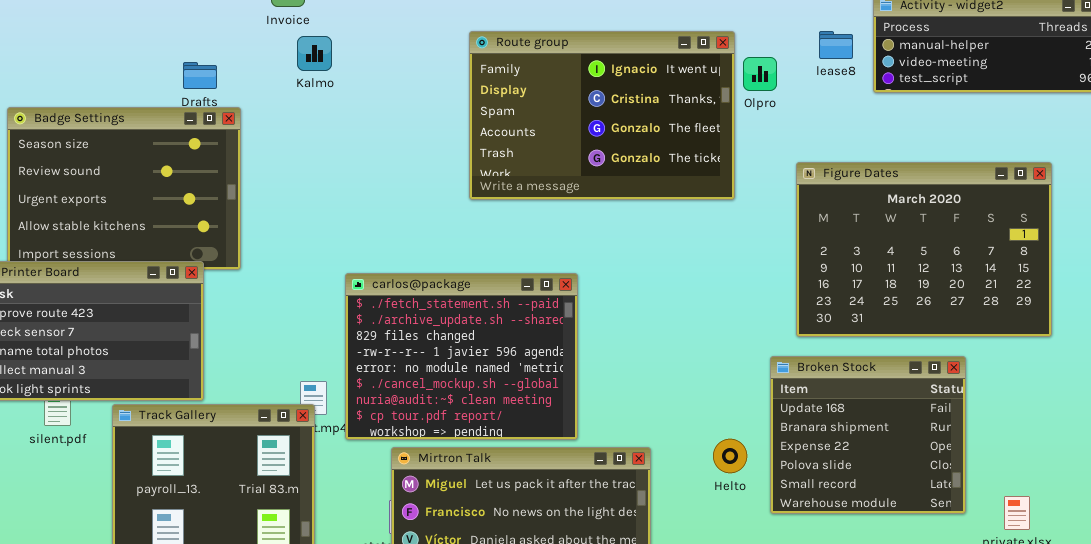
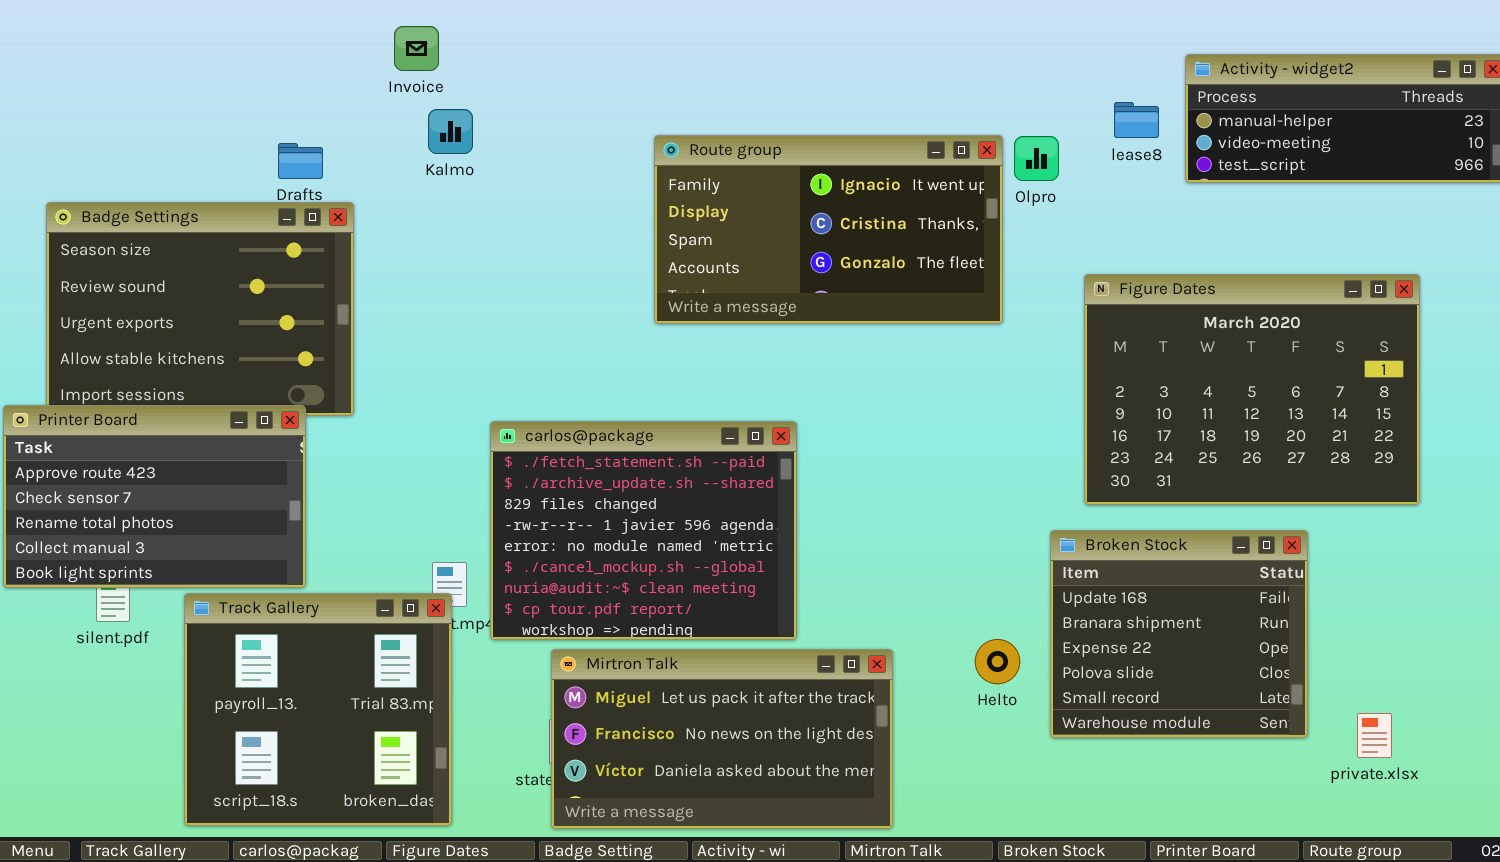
Route group: [469,31,735,200] -> [654,135,1003,324], resized

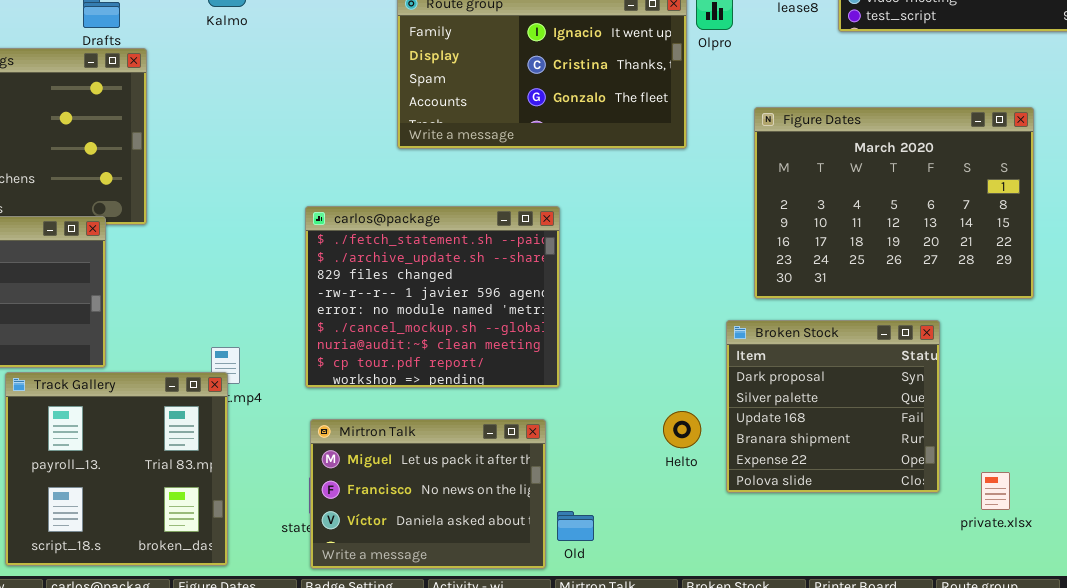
carlos@package: [490,421,797,640] -> [305,206,560,388], moved
Broken Stock: [1050,530,1308,738] -> [726,320,940,493], scrolled up 2 rows
Mirtron Talk: [551,649,893,829] -> [310,419,546,569], resized

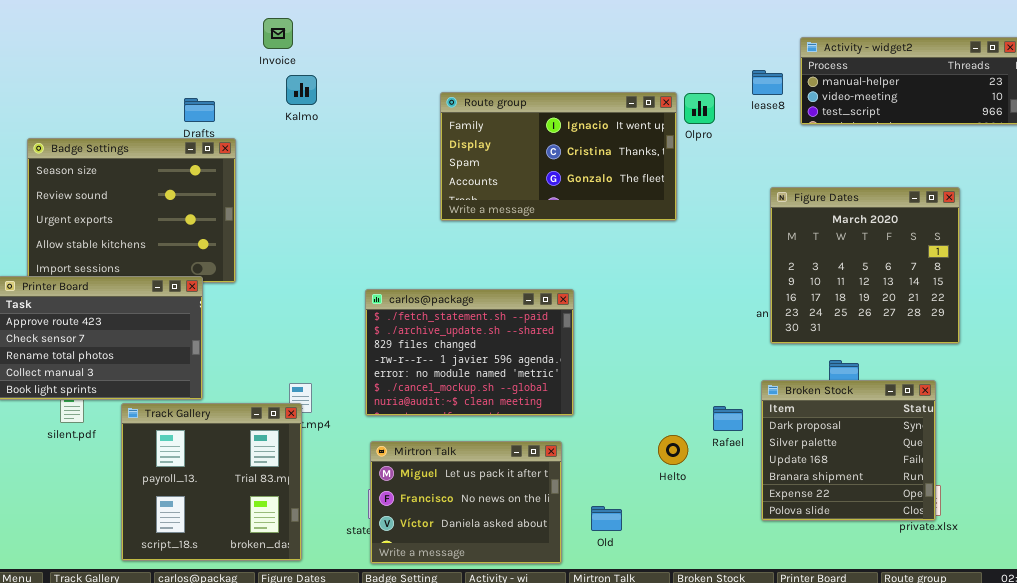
Figure Dates: [754,107,1034,299] -> [770,187,960,344], resized
carlos@package: [305,206,560,388] -> [365,289,574,416], resized
Broken Stock: [726,320,940,493] -> [761,380,936,521], moved
Old: [557,511,594,541] -> [591,506,622,531], moved

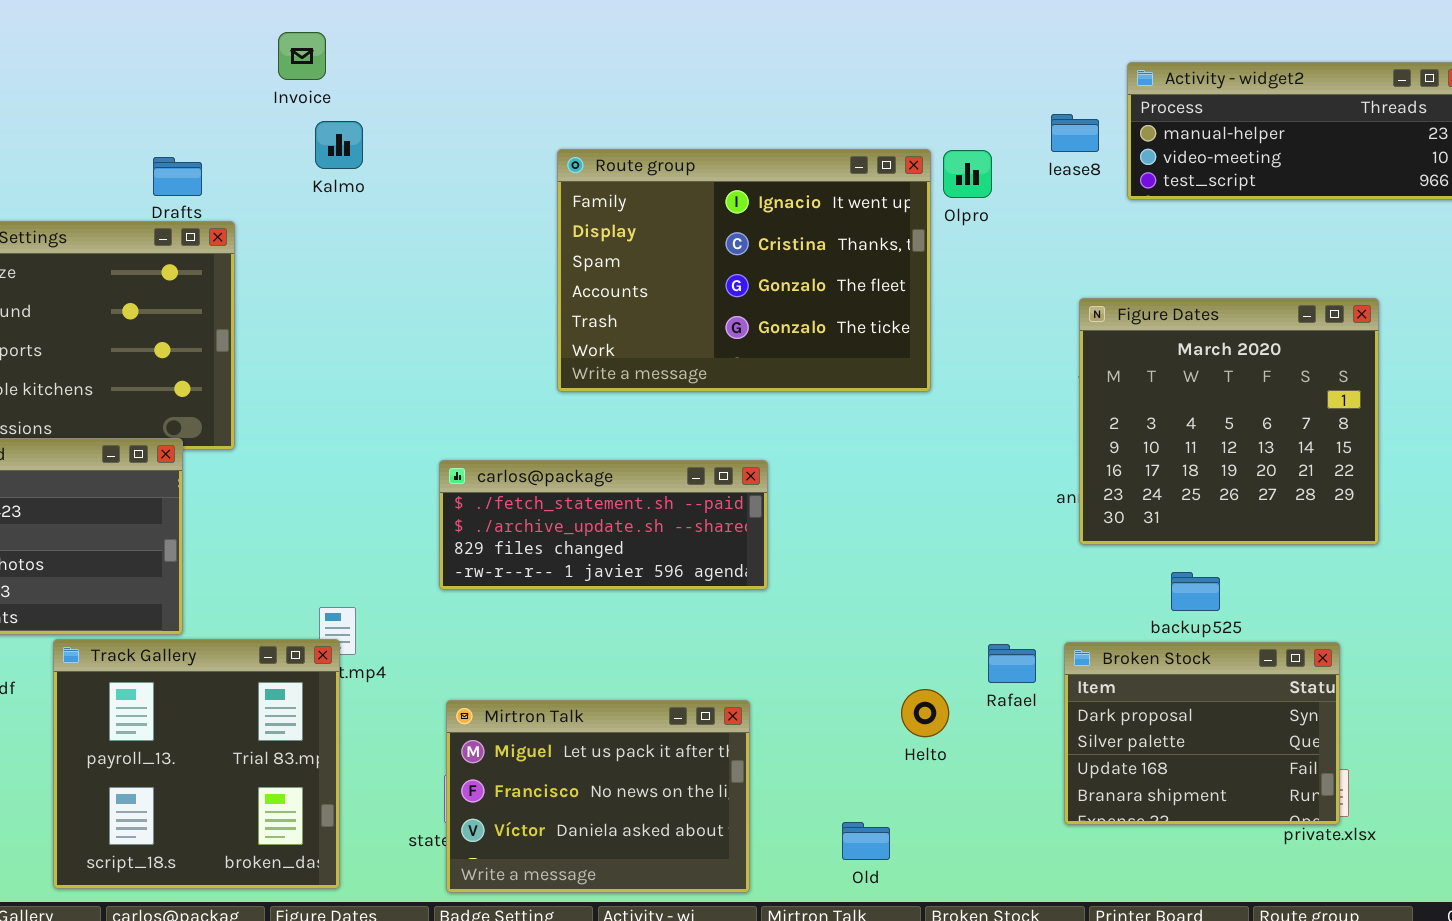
Route group: [440,92,677,221] -> [557,149,931,392], resized
carlos@package: [365,289,574,416] -> [439,460,768,590], resized
Broken Stock: [761,380,936,521] -> [1064,642,1340,825], resized
Old: [591,506,622,531] -> [842,822,890,860], moved

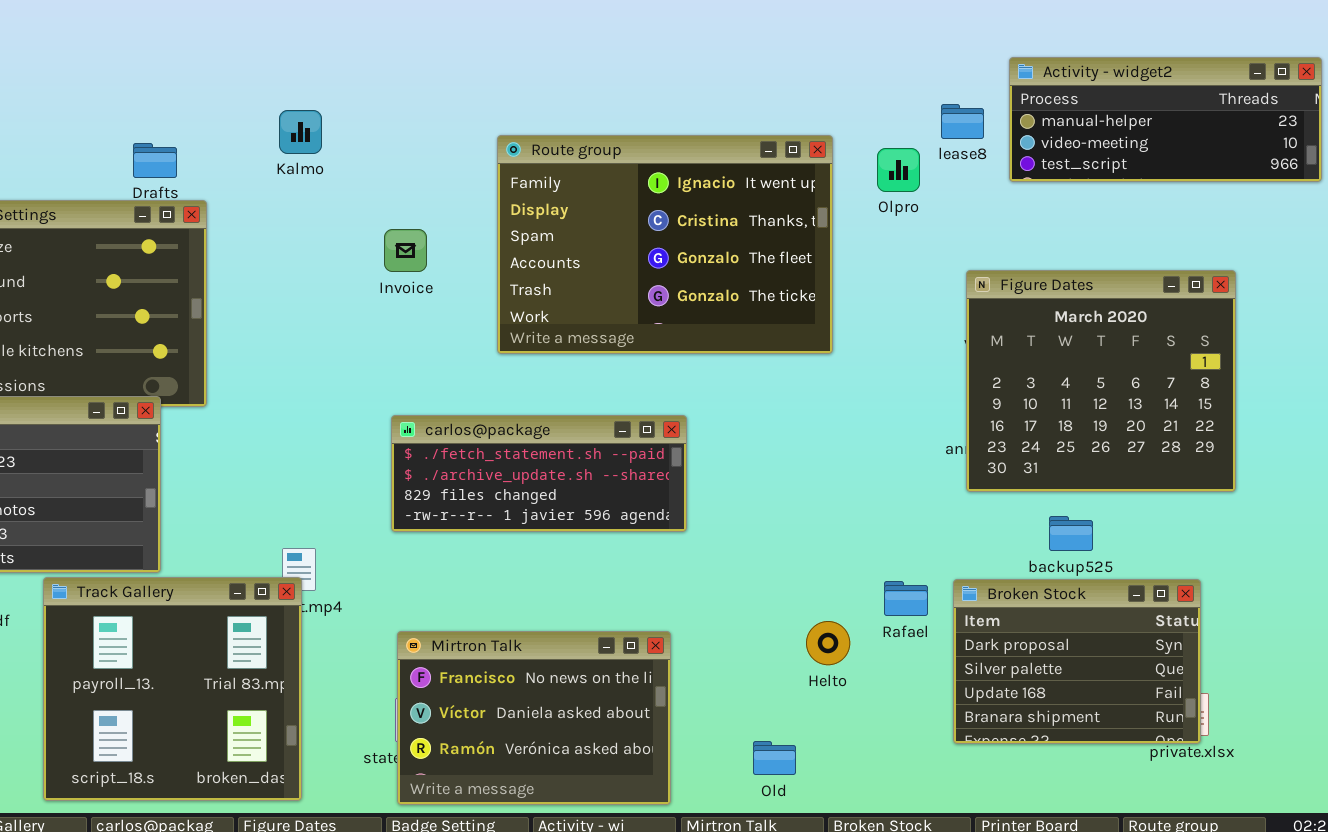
Invoice: [278,32,326,80] -> [384,229,427,272], moved
Olpro: [943,150,992,198] -> [877,148,920,192], moved
Mirtron Talk: [446,700,750,893] -> [397,631,671,805], scrolled down 1 row

